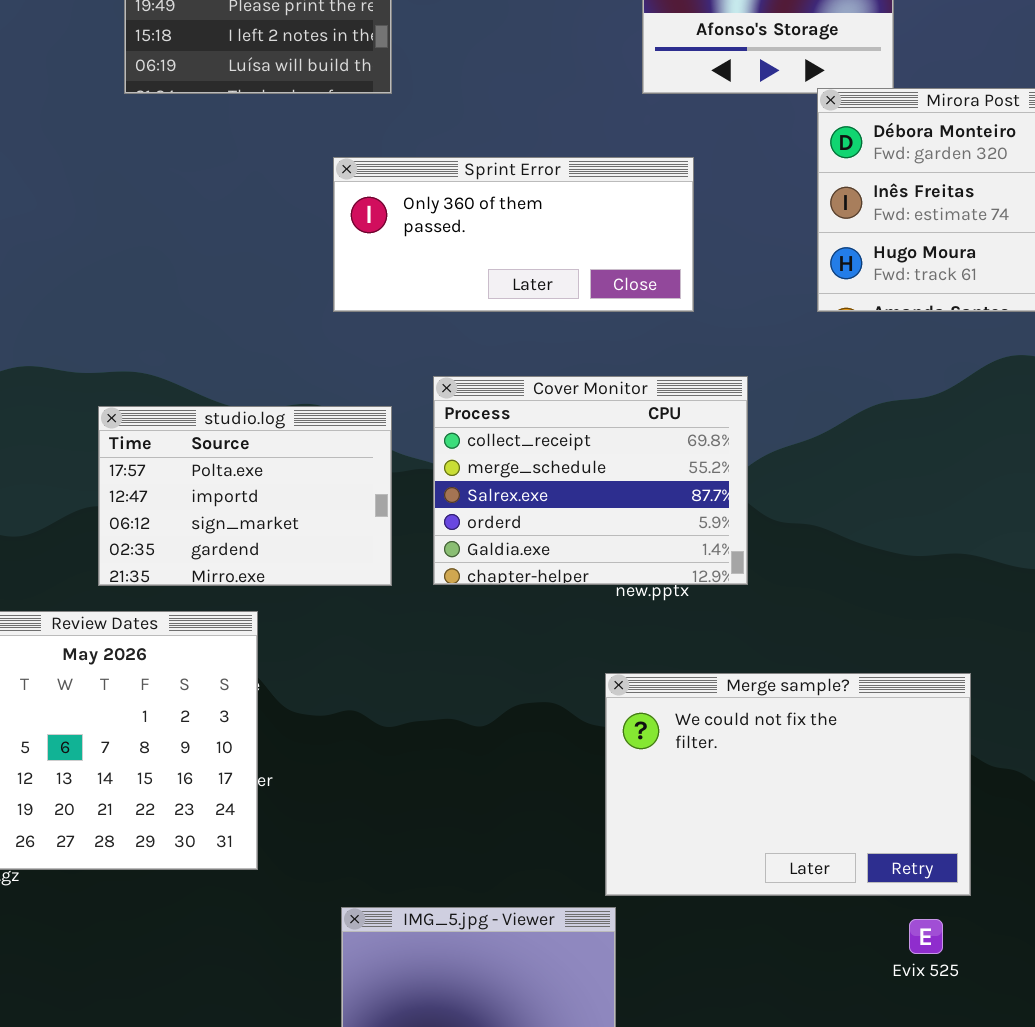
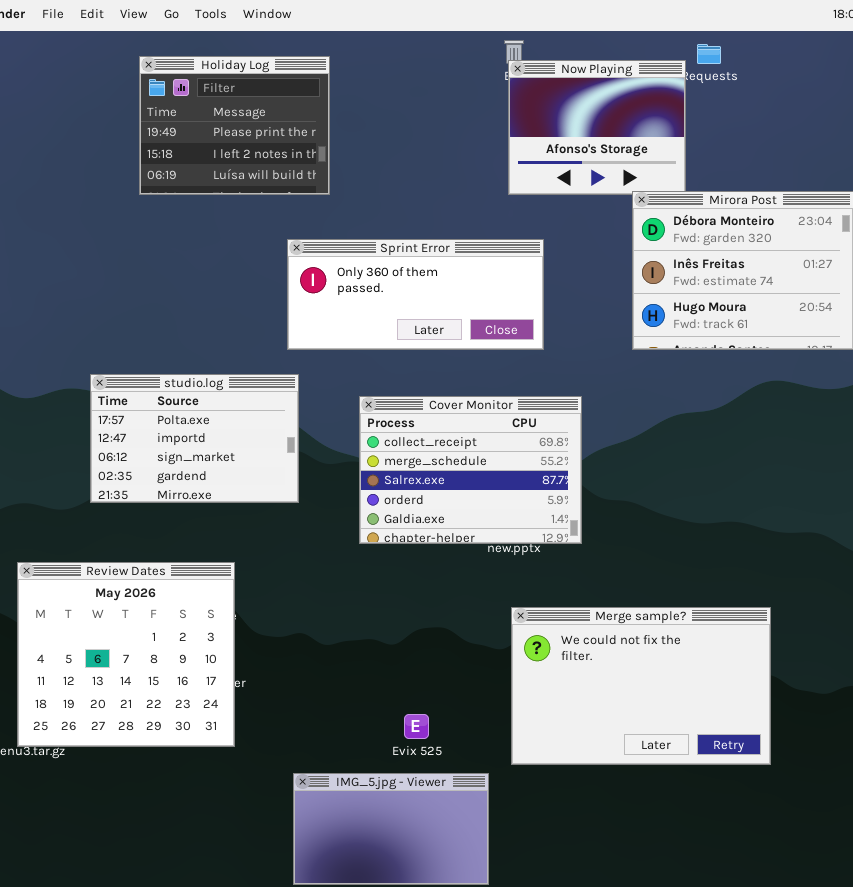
studio.log: [98,406,392,586] -> [90,374,299,503], moved
Merge sample?: [605,673,971,896] -> [511,607,771,765], moved
Evix 525: [909,919,943,954] -> [404,714,429,739], moved

